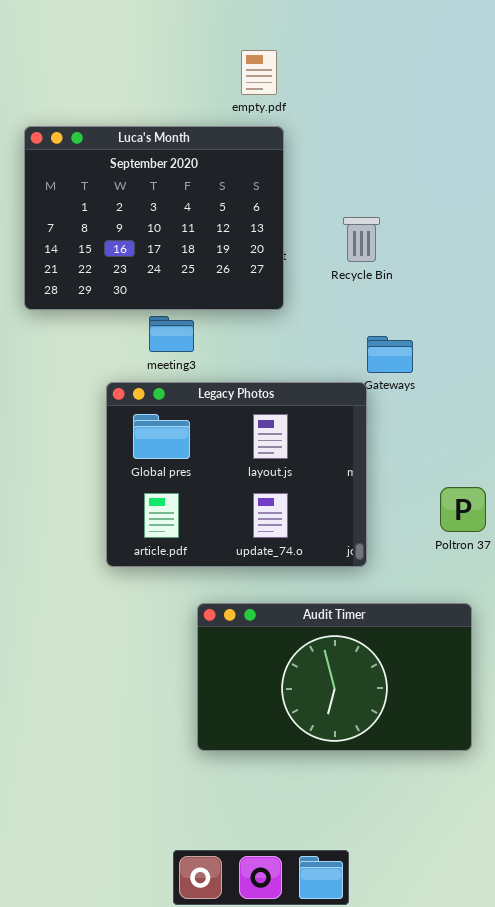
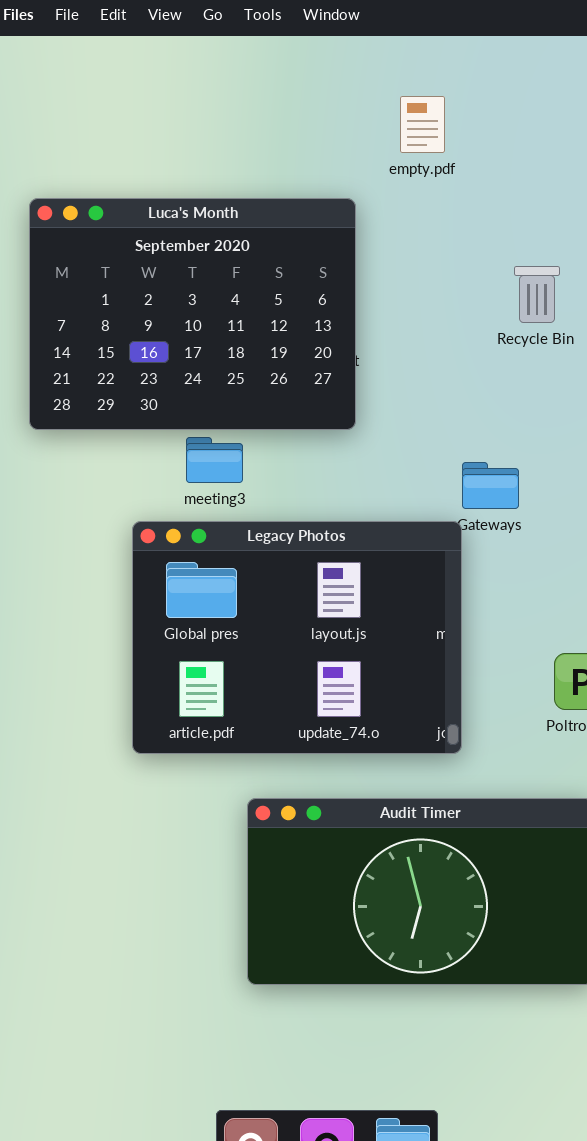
empty.pdf: [241,50,277,95] -> [400,96,445,153], moved
Recycle Bin: [343,217,380,262] -> [514,266,560,323], moved

